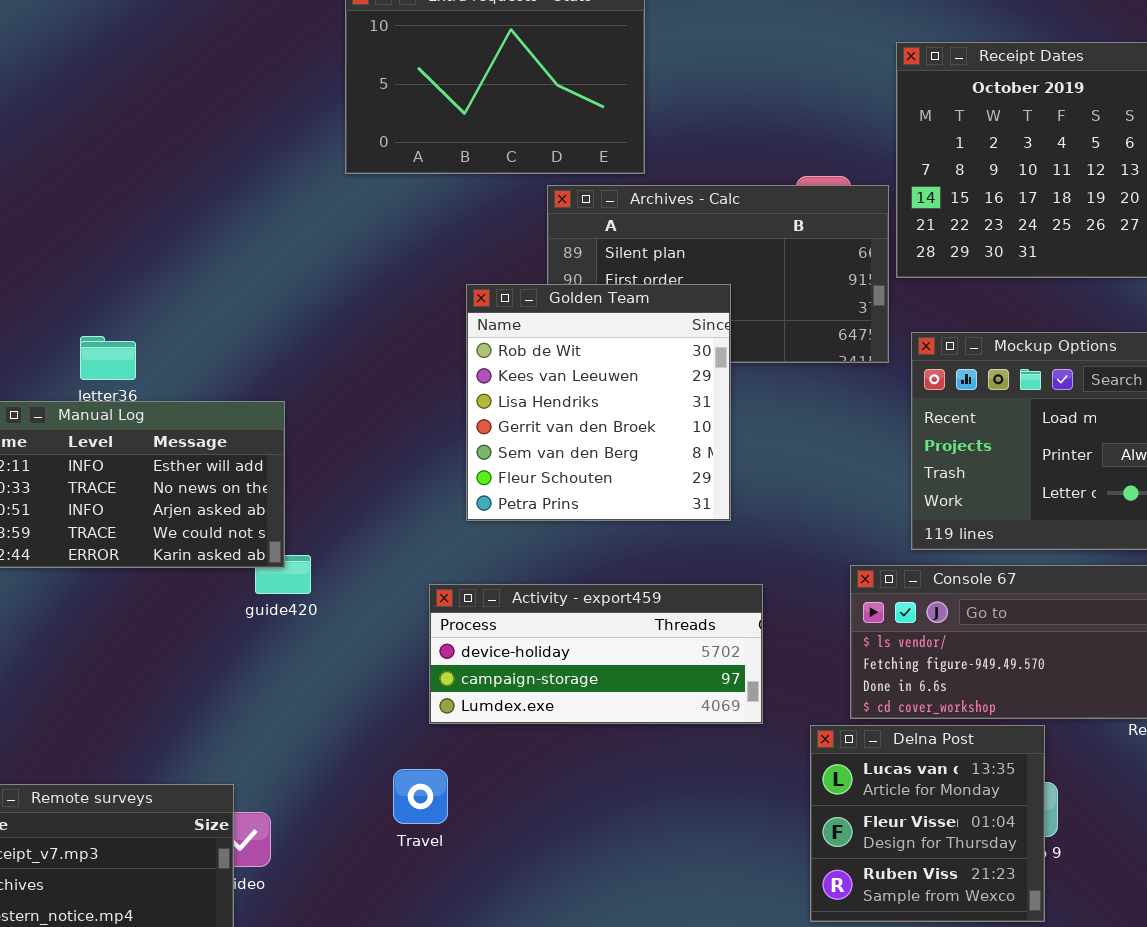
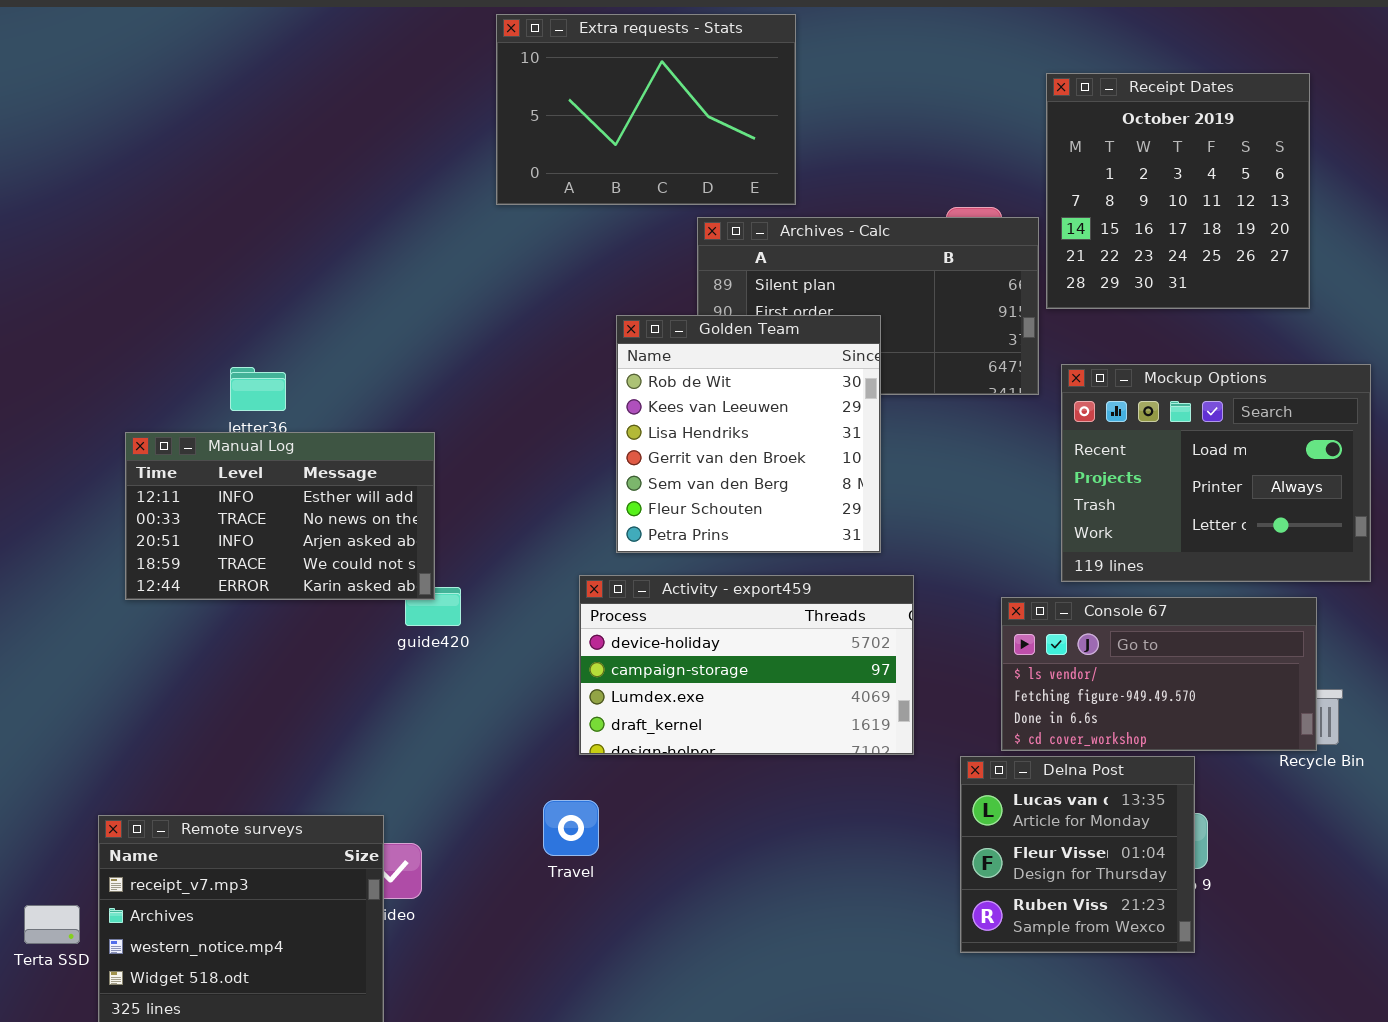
Activity - export459: [429,584,763,724] -> [579,575,914,755], resized

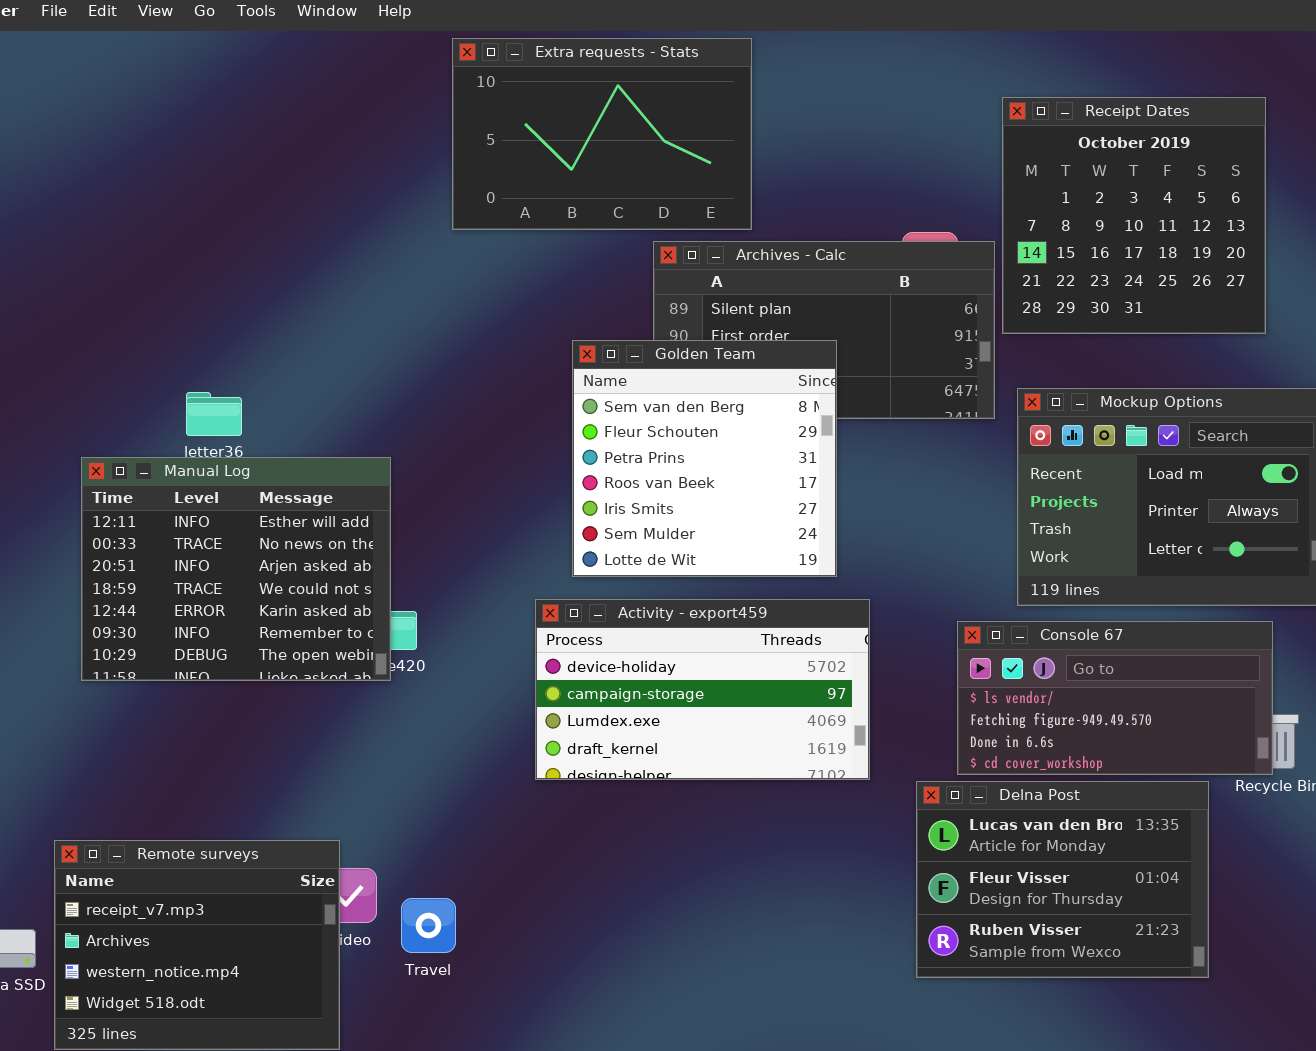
Golden Team: [616,315,881,553] -> [572,340,837,577], scrolled down 4 rows
Manual Log: [125,432,435,600] -> [81,457,391,681], resized
Delna Post: [960,756,1195,953] -> [916,781,1209,978], resized
Travel: [543,800,599,856] -> [401,898,456,953], moved

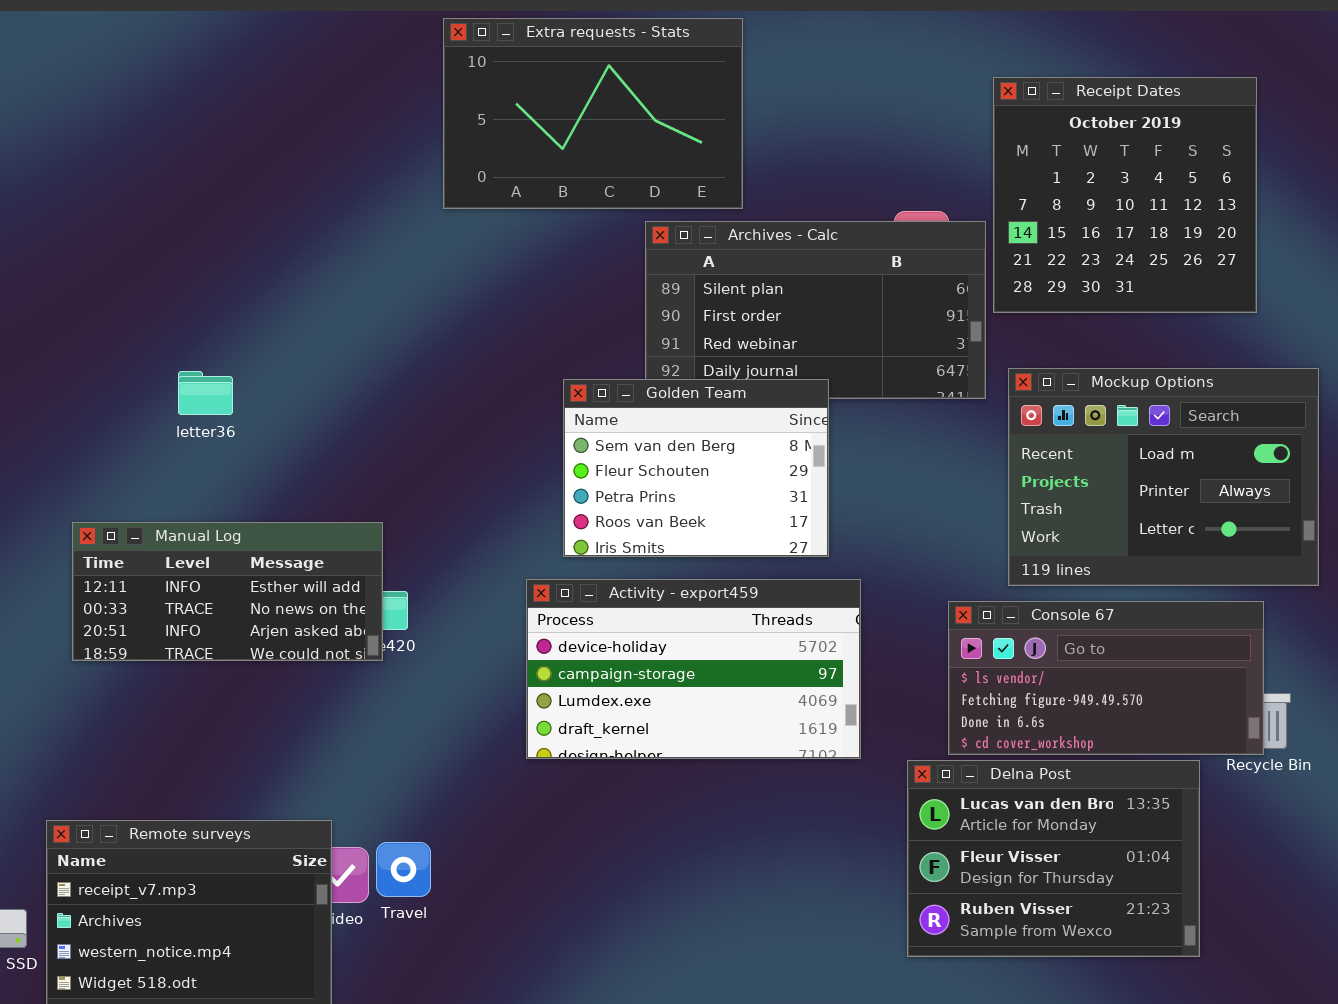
Golden Team: [572,340,837,577] -> [563,379,829,557], resized
Manual Log: [81,457,391,681] -> [72,522,383,661], resized
Travel: [401,898,456,953] -> [376,842,431,897], moved

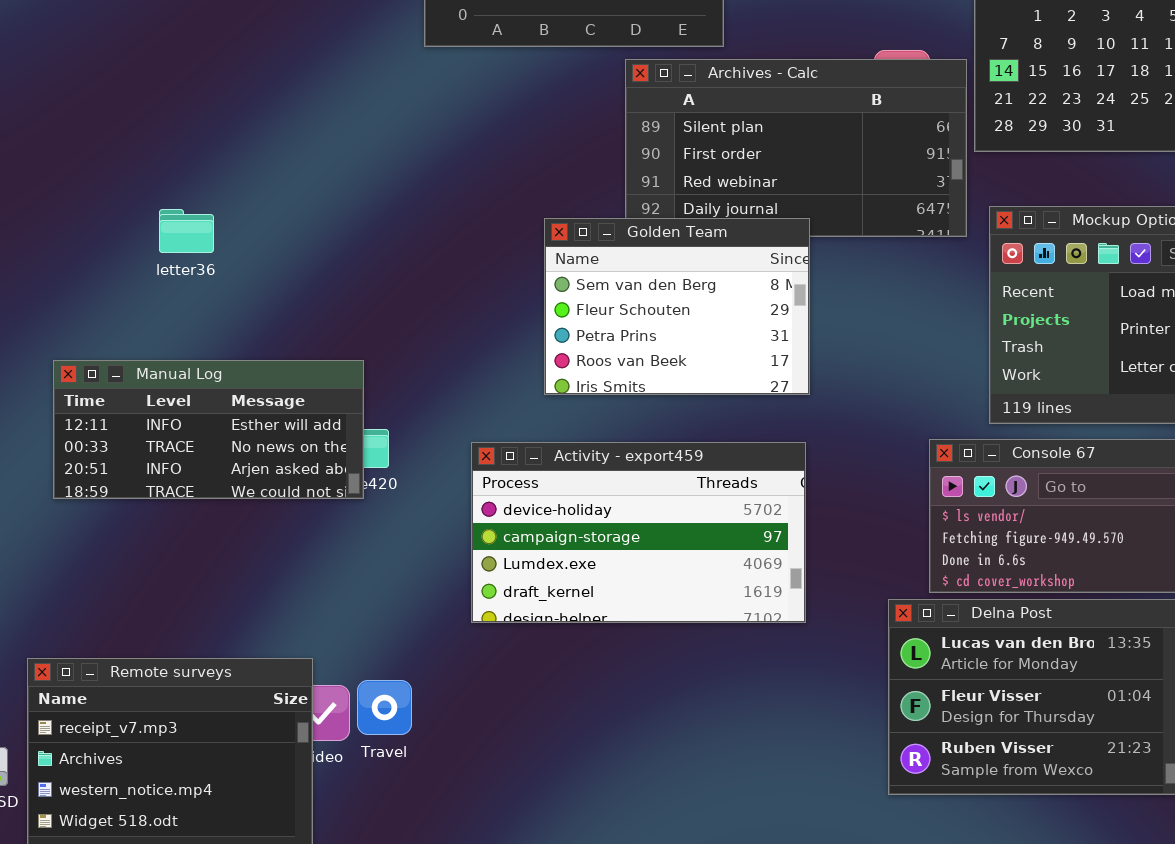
Activity - export459: [526,579,861,759] -> [471,442,806,623], moved

